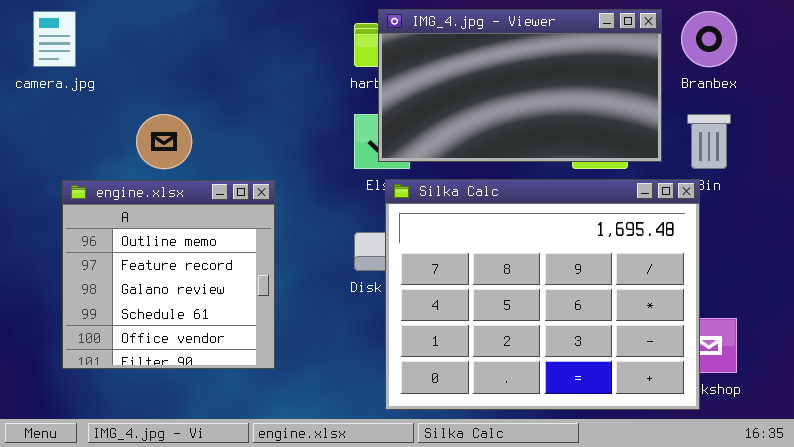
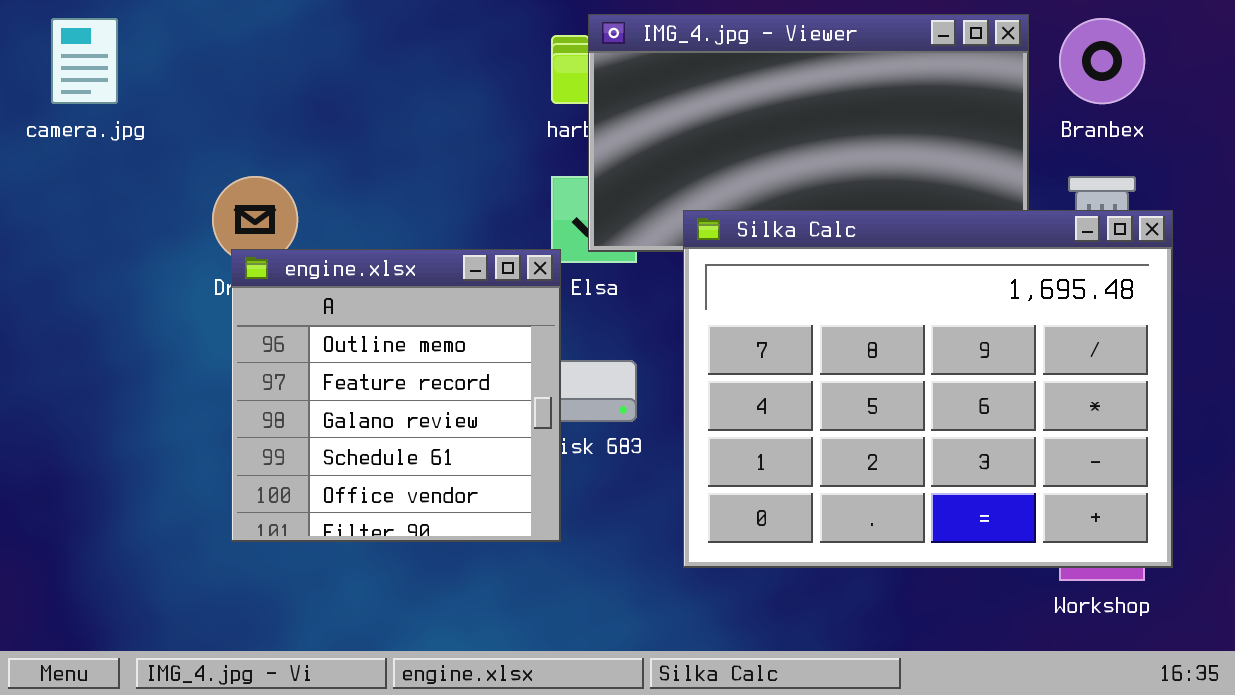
Silka Calc: [385,179,700,410] -> [683,210,1173,568], moved
engine.xlsx: [62,180,275,369] -> [231,249,561,542], moved

